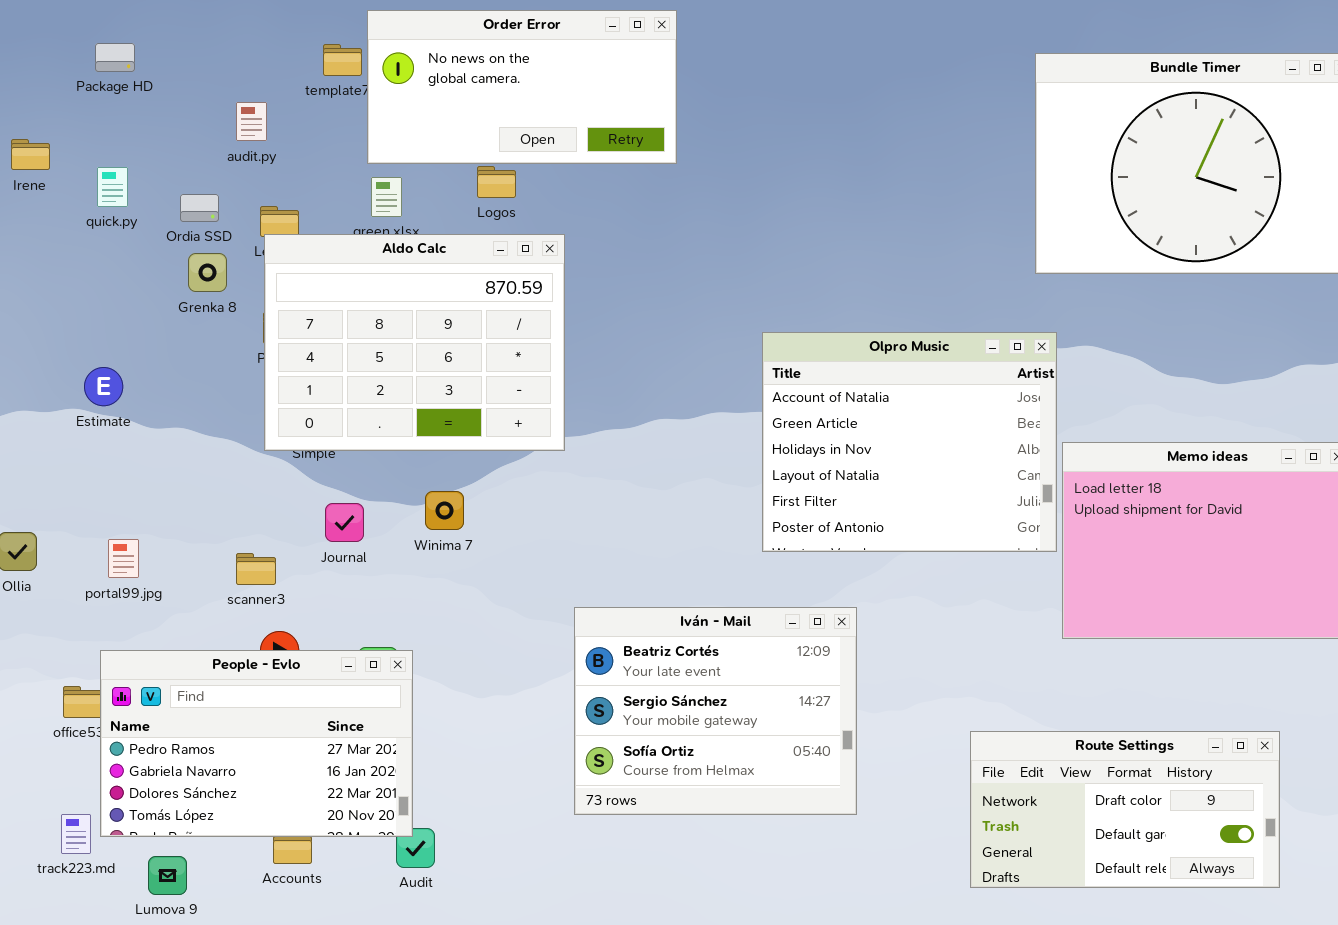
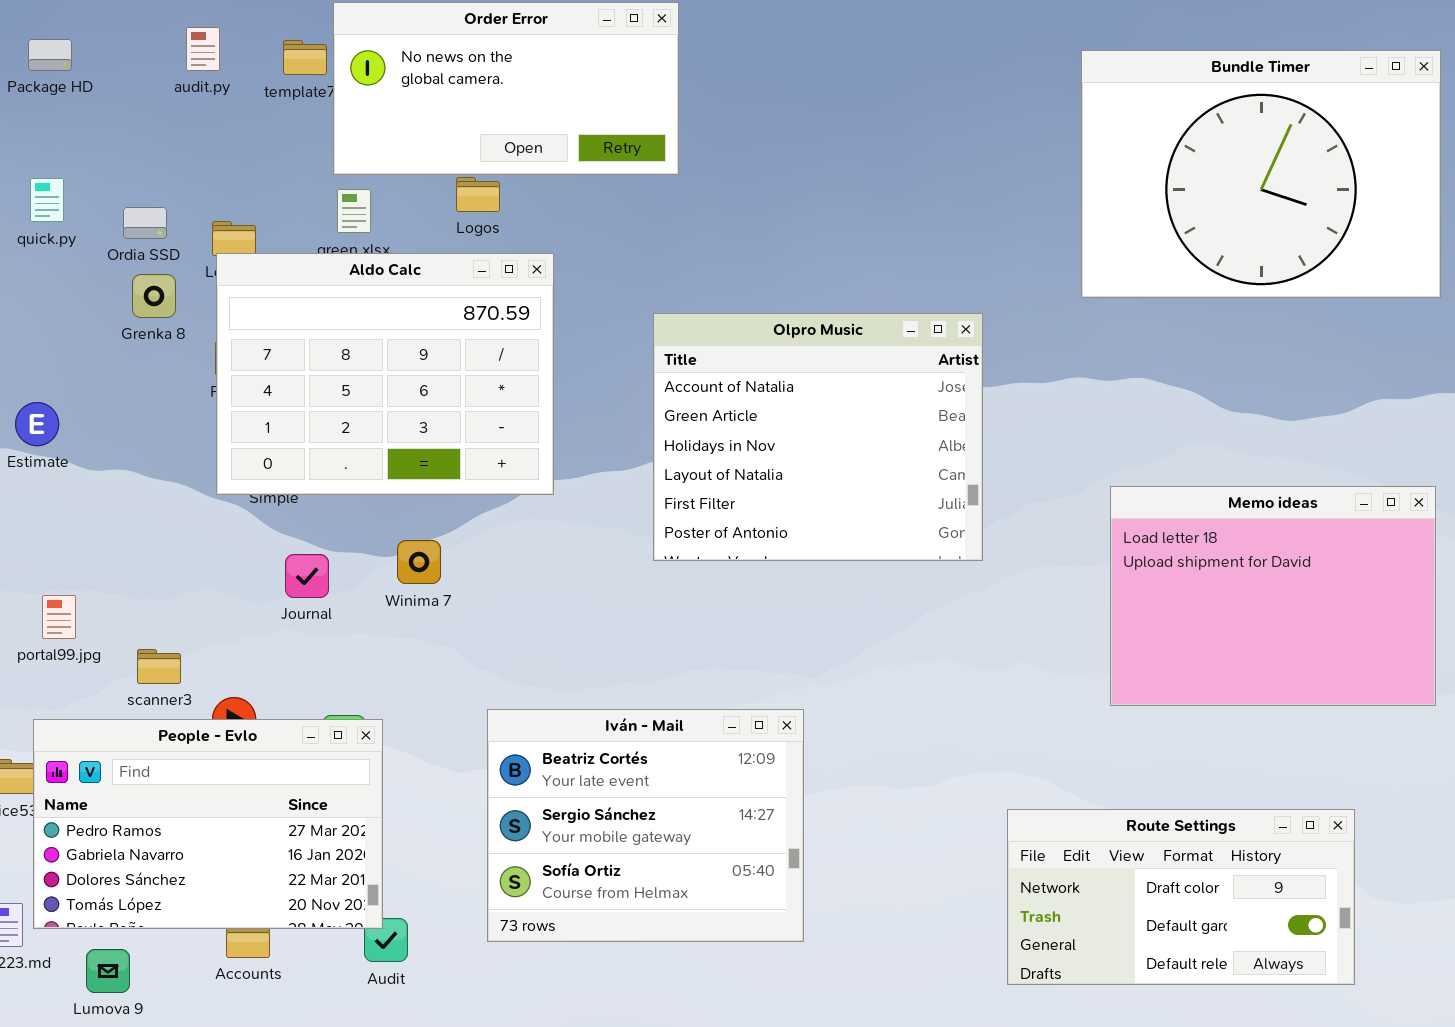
audit.py: [236,102,267,141] -> [186,27,220,71], moved
Olpro Music: [762,332,1057,552] -> [653,313,983,561], moved
scanner3: [236,553,276,585] -> [137,649,181,684], moved
Iván - Mail: [574,607,857,815] -> [487,709,804,942], moved

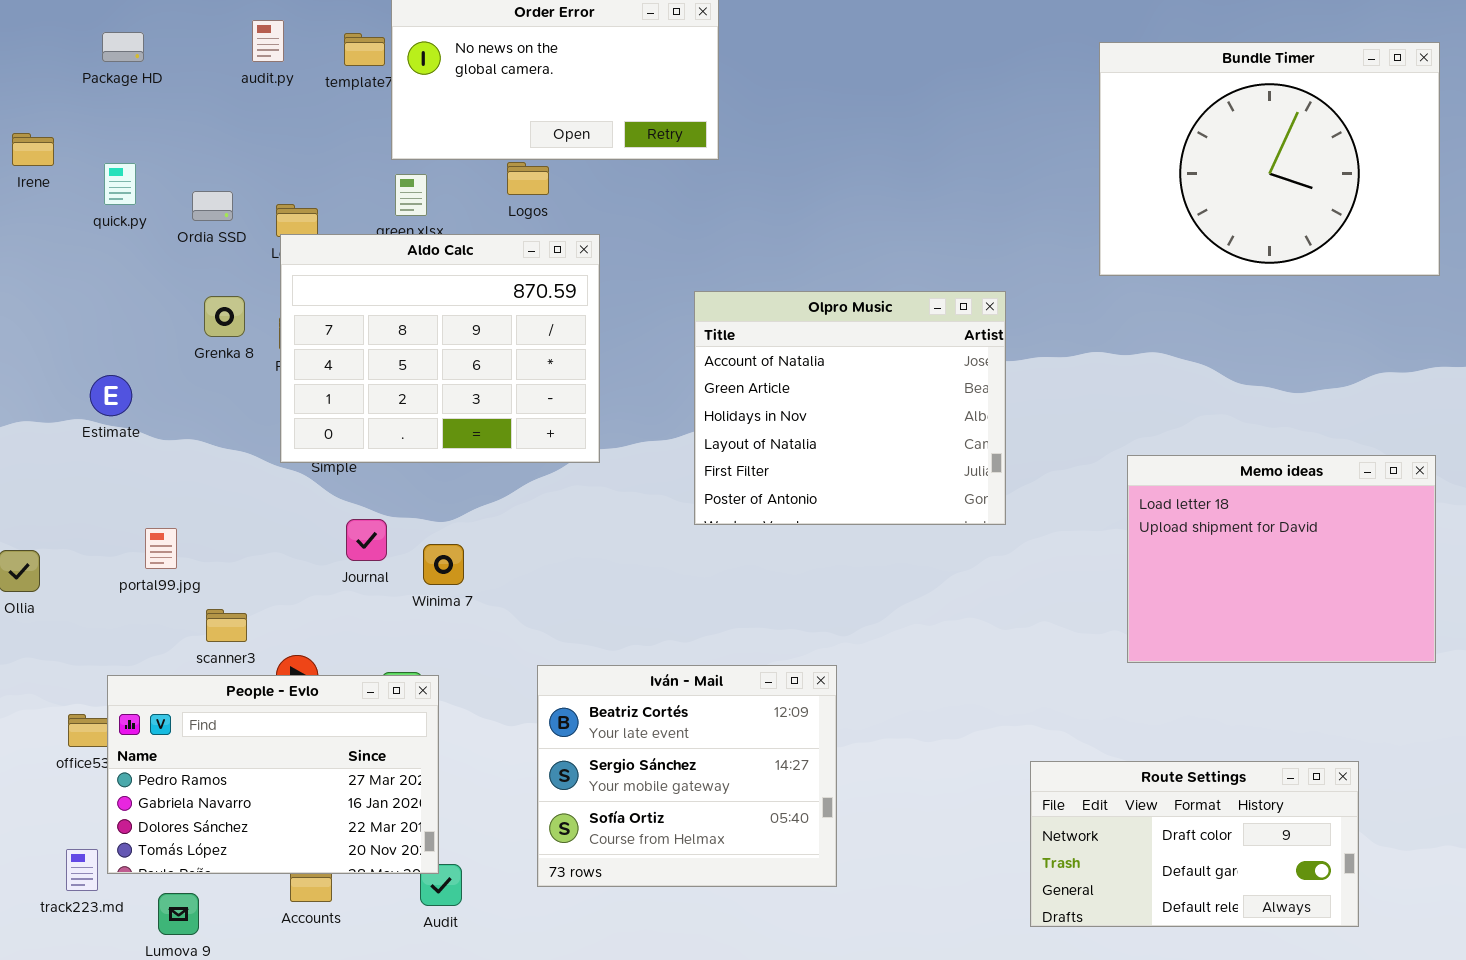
Grenka 8: [132,274,176,318] -> [204,296,245,337], moved
Winima 7: [397,540,441,584] -> [423,544,464,585], moved
portal99.jpg: [42,595,76,639] -> [145,528,177,569], moved

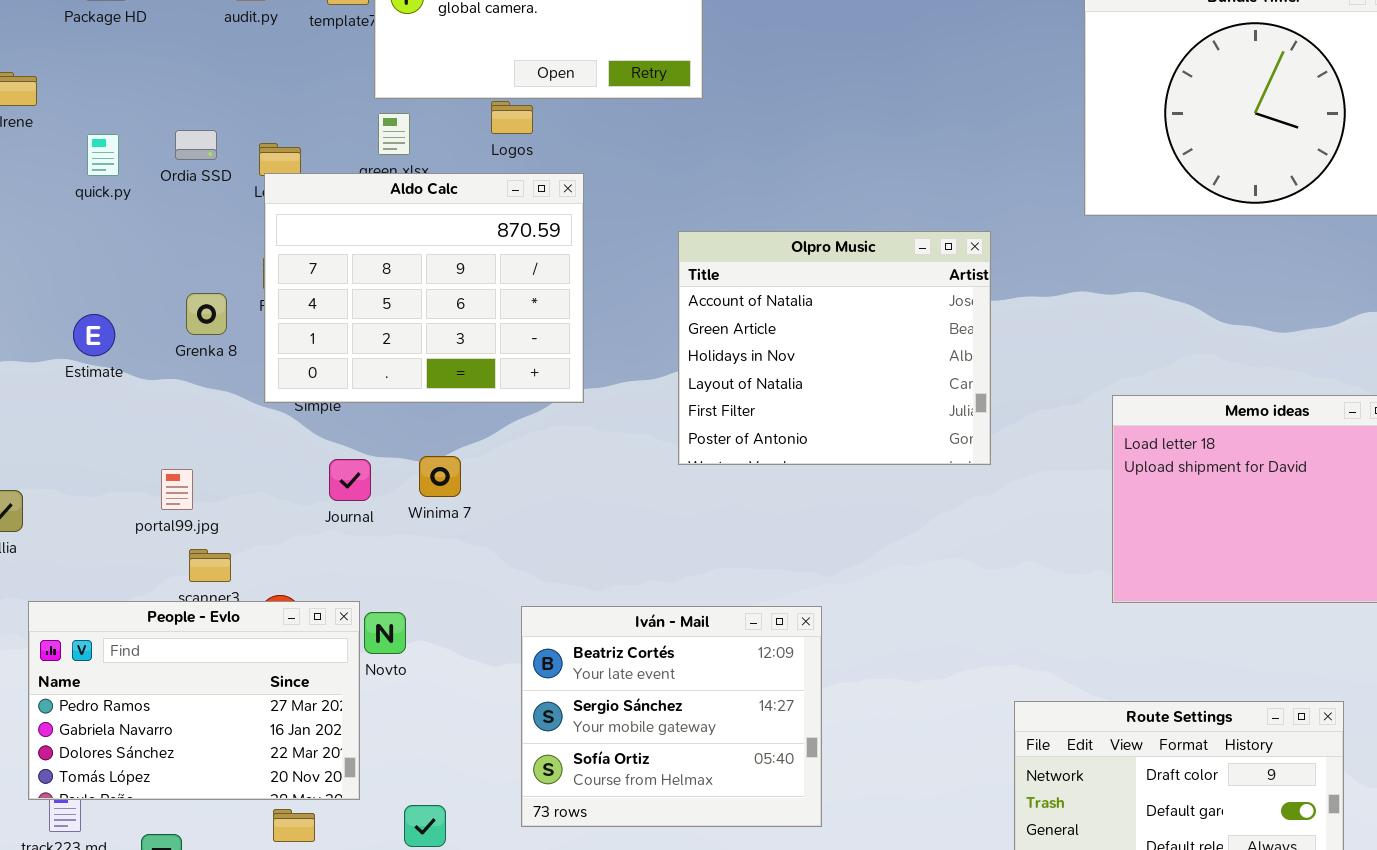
quick.py: [104,163,136,205] -> [87,134,119,176], moved
Grenka 8: [204,296,245,337] -> [186,293,227,335], moved
portal99.jpg: [145,528,177,569] -> [161,469,193,510], moved
Winima 7: [423,544,464,585] -> [419,456,461,497], moved
People - Evlo: [107,675,439,874] -> [28,601,360,800], moved

